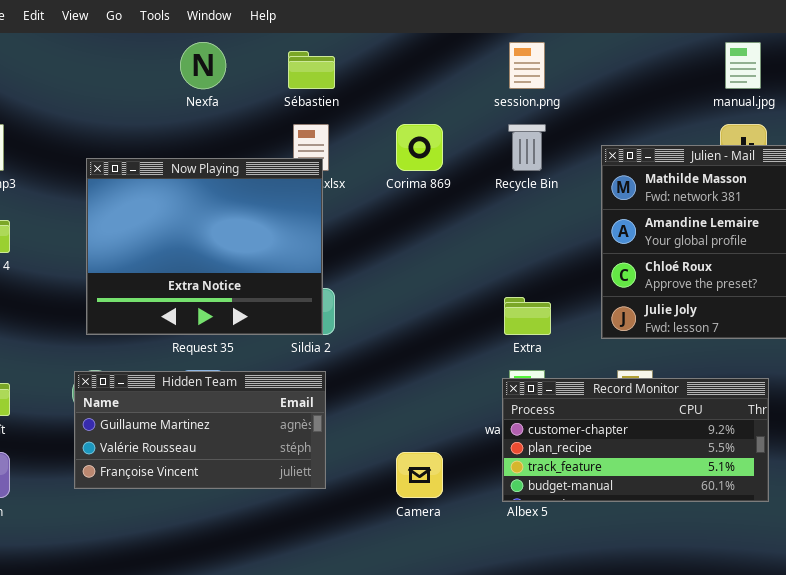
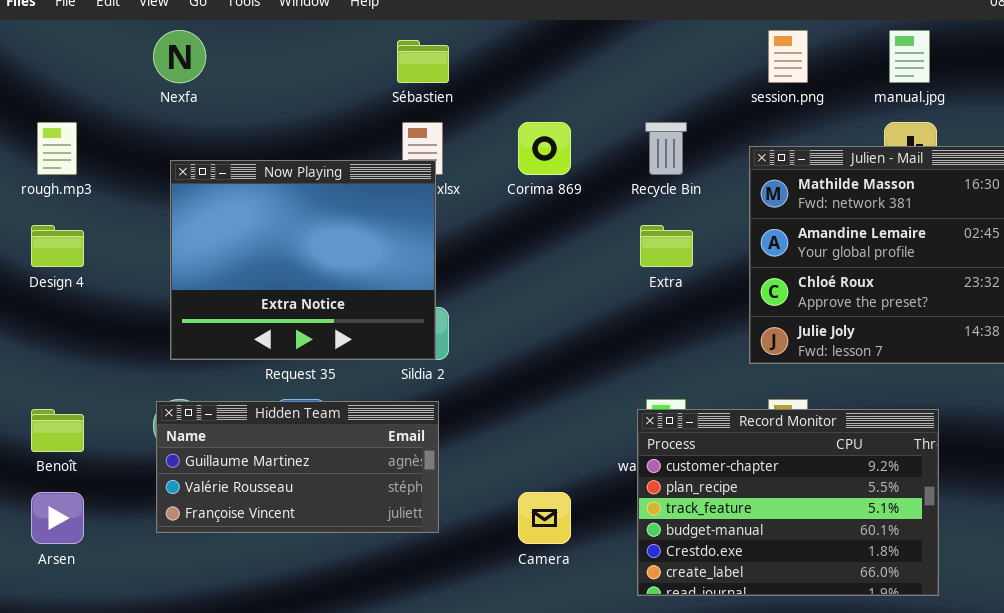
Nexfa: [180,42,226,89] -> [153,30,206,83], moved
session.png: [509,42,545,89] -> [768,30,808,83], moved
Extra: [504,297,551,335] -> [640,225,693,267], moved
Record Monitor: [502,378,769,502] -> [637,409,939,596], resized

